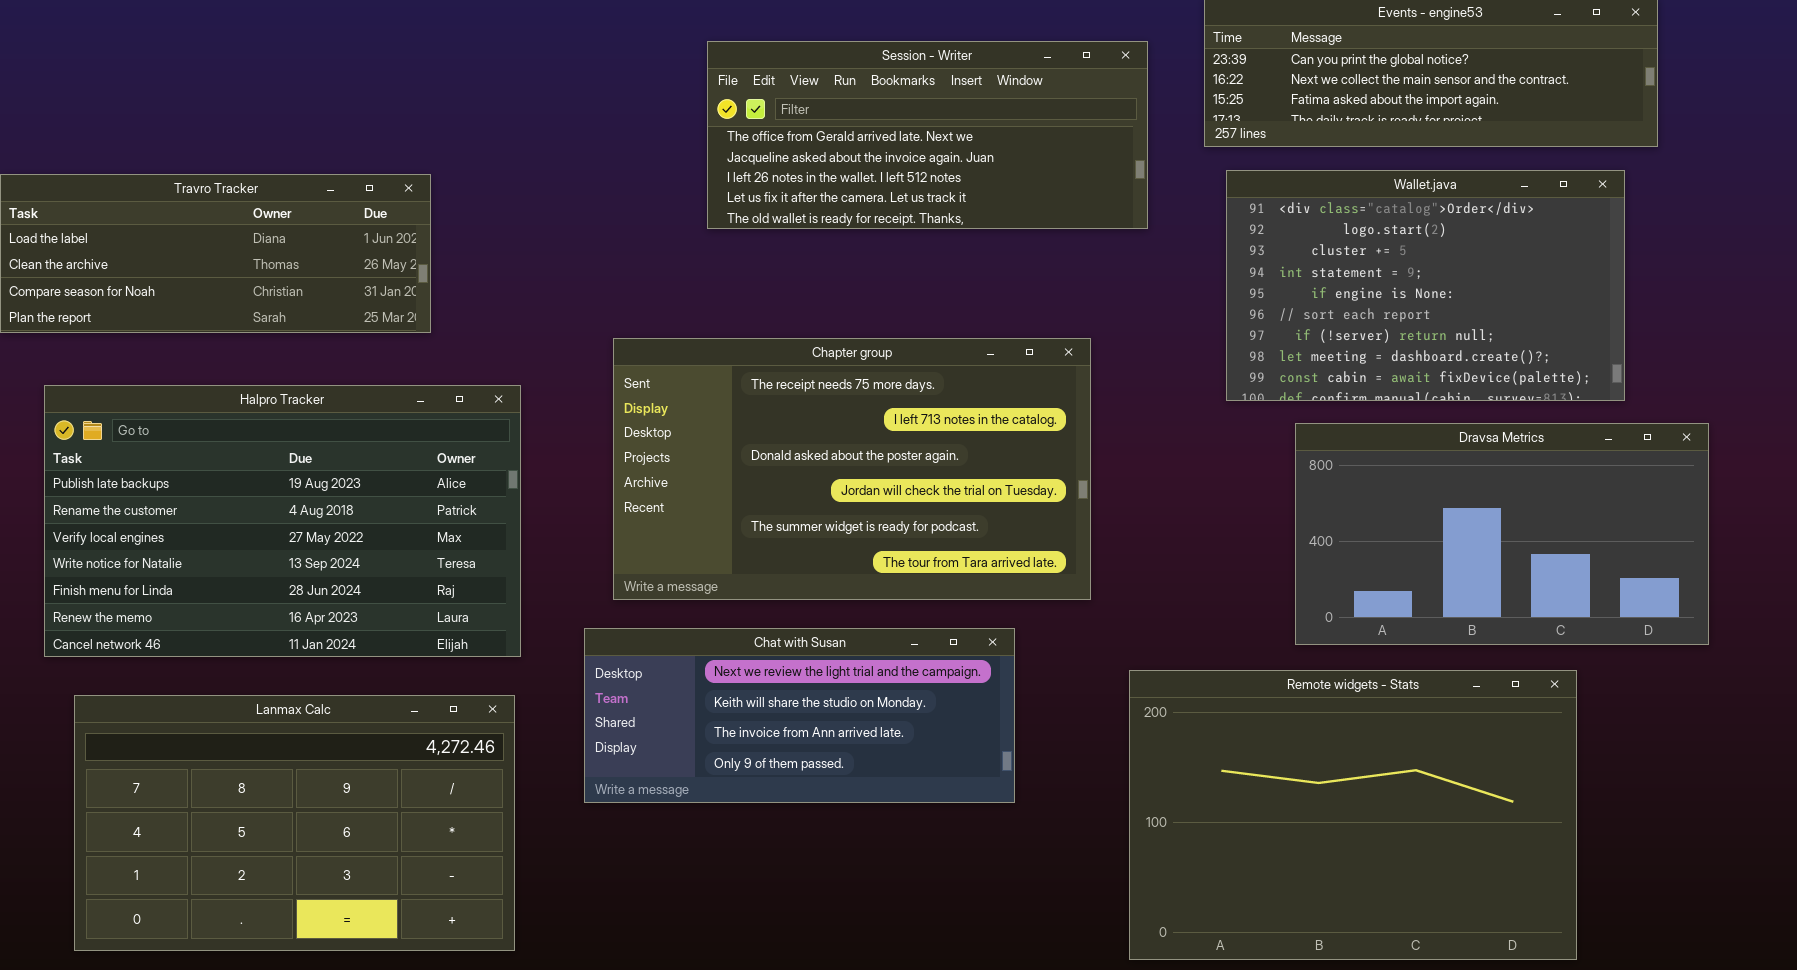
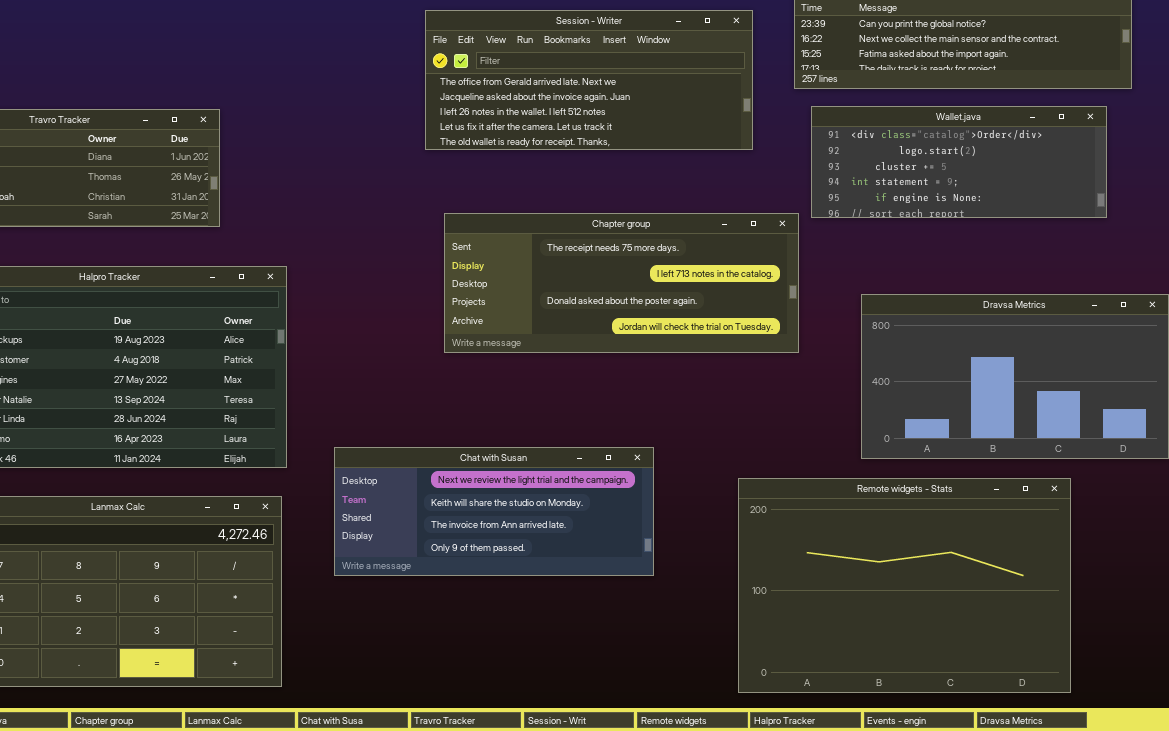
Wallet.java: [1226,170,1625,401] -> [811,106,1107,218], resized
Chapter group: [613,338,1091,600] -> [444,213,799,353], moved, resized

